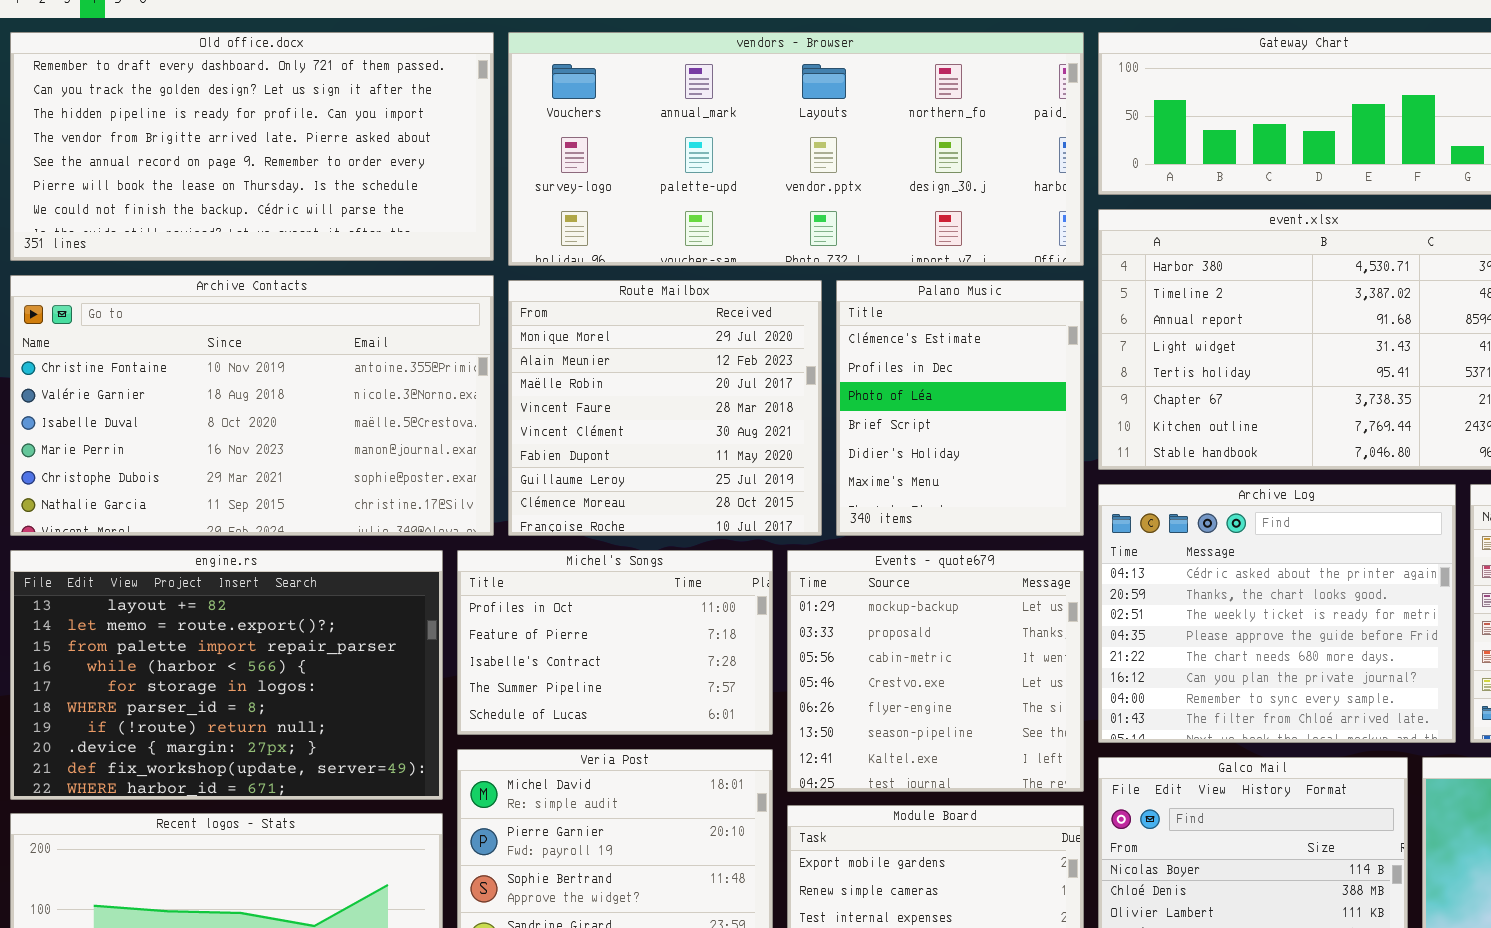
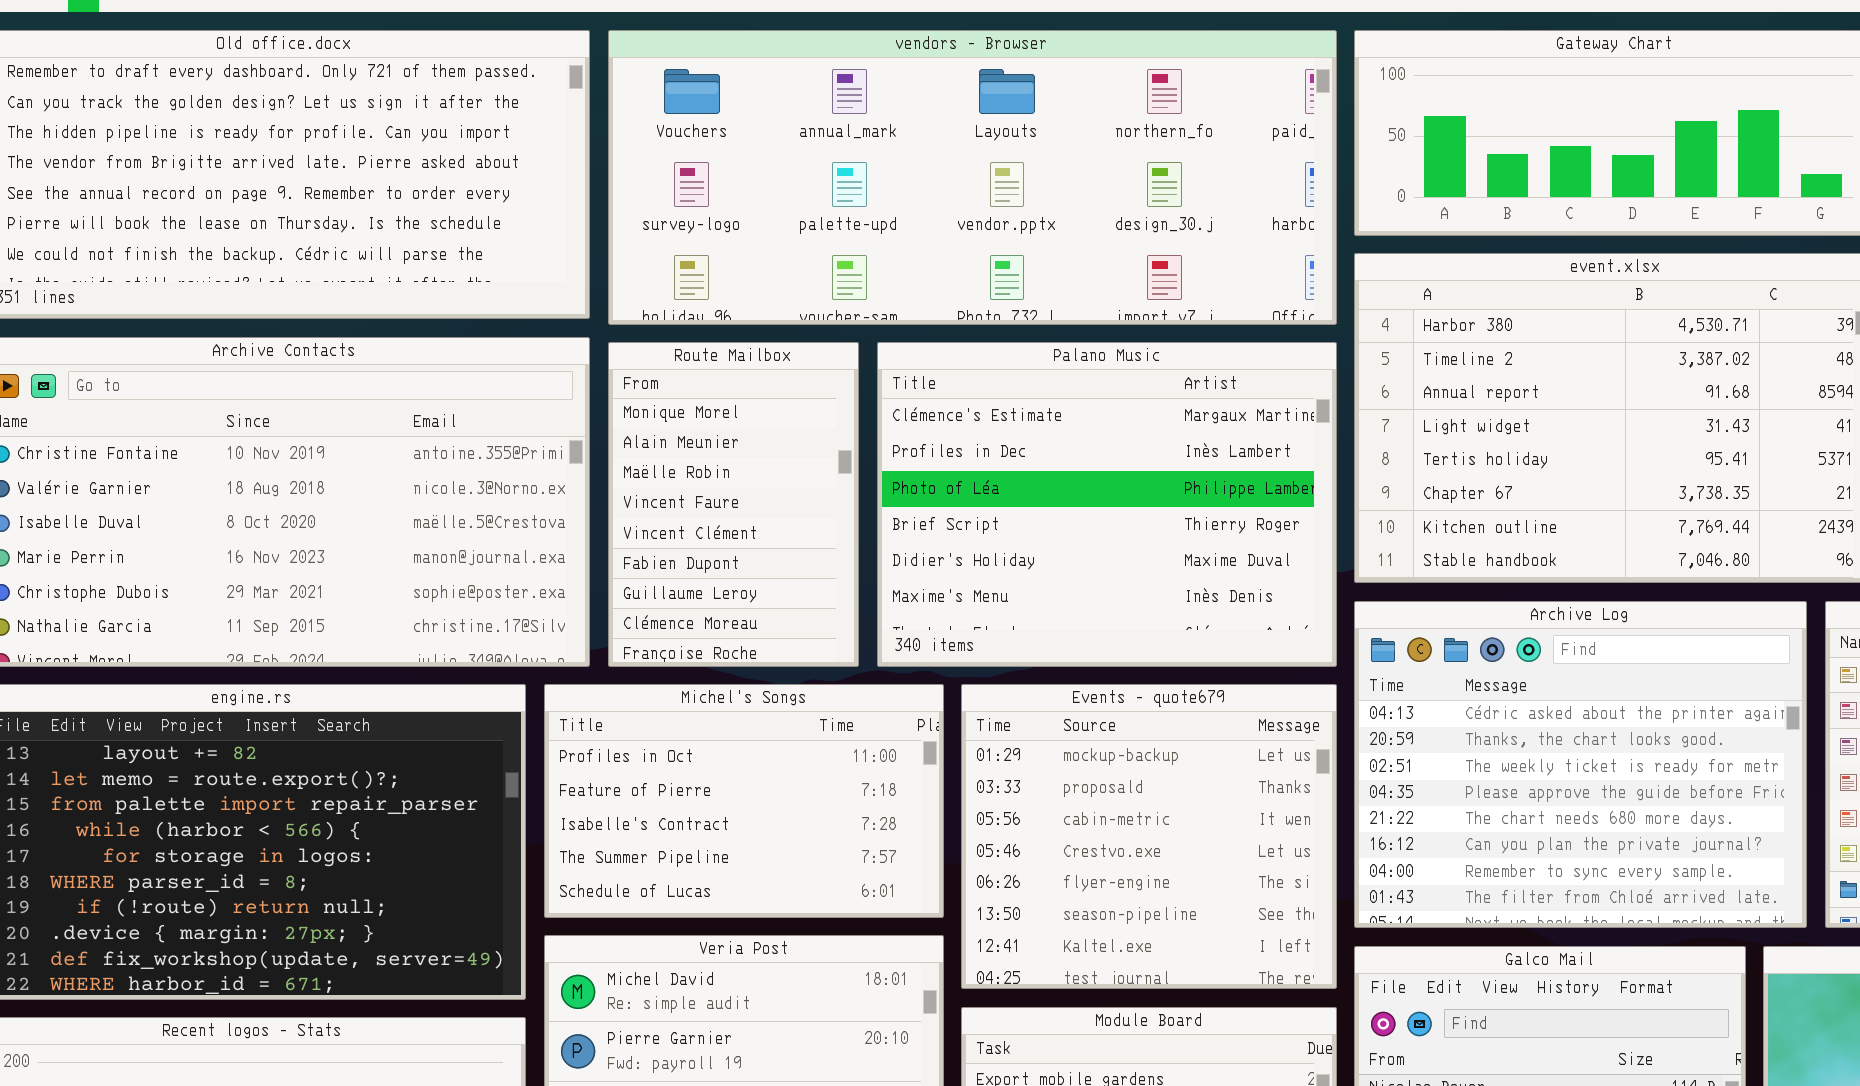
Route Mailbox: [508,280,822,536] -> [608,342,859,667], resized
Palano Music: [836,280,1084,536] -> [877,342,1337,667], resized

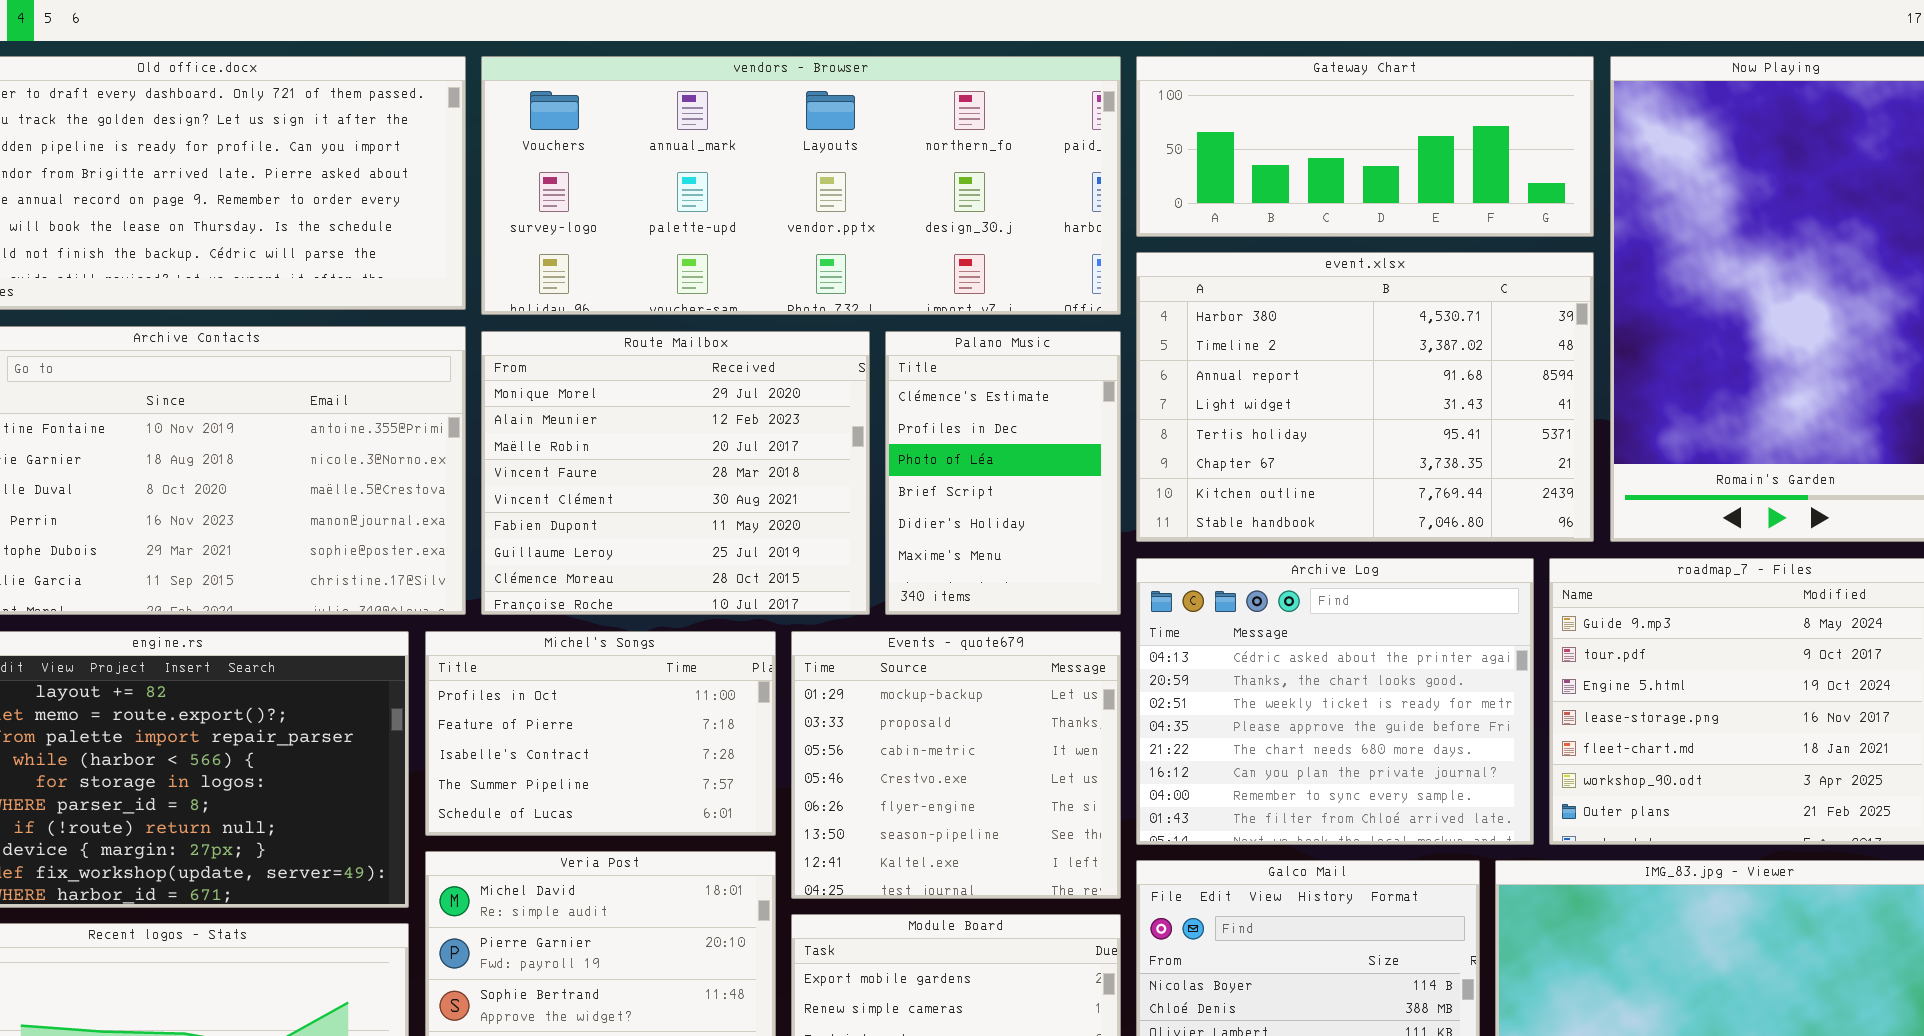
Route Mailbox: [608,342,859,667] -> [481,331,870,615], resized
Palano Music: [877,342,1337,667] -> [885,331,1121,615], resized

